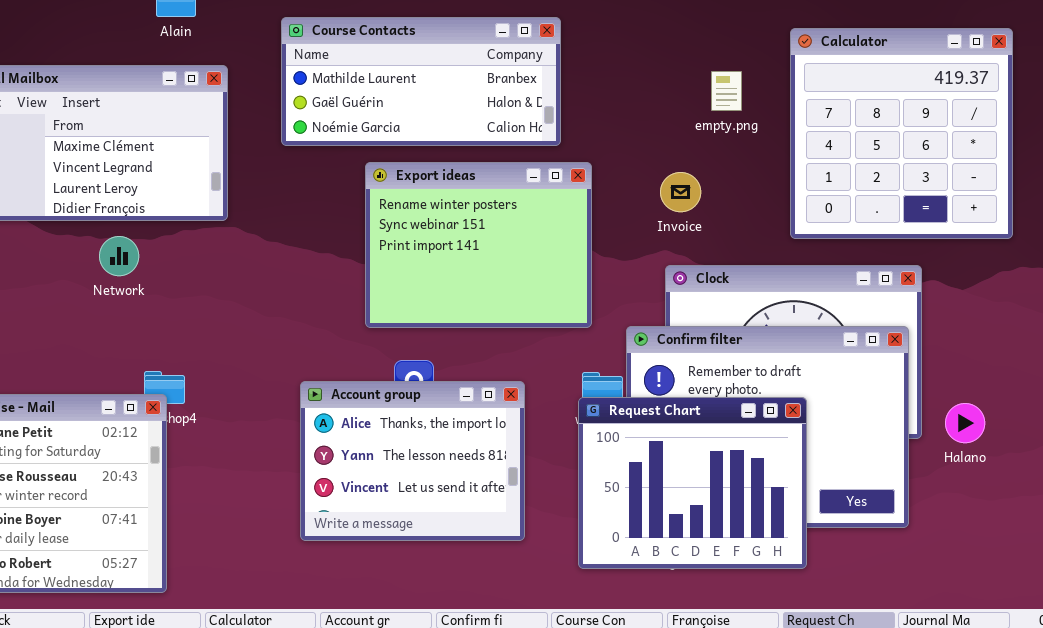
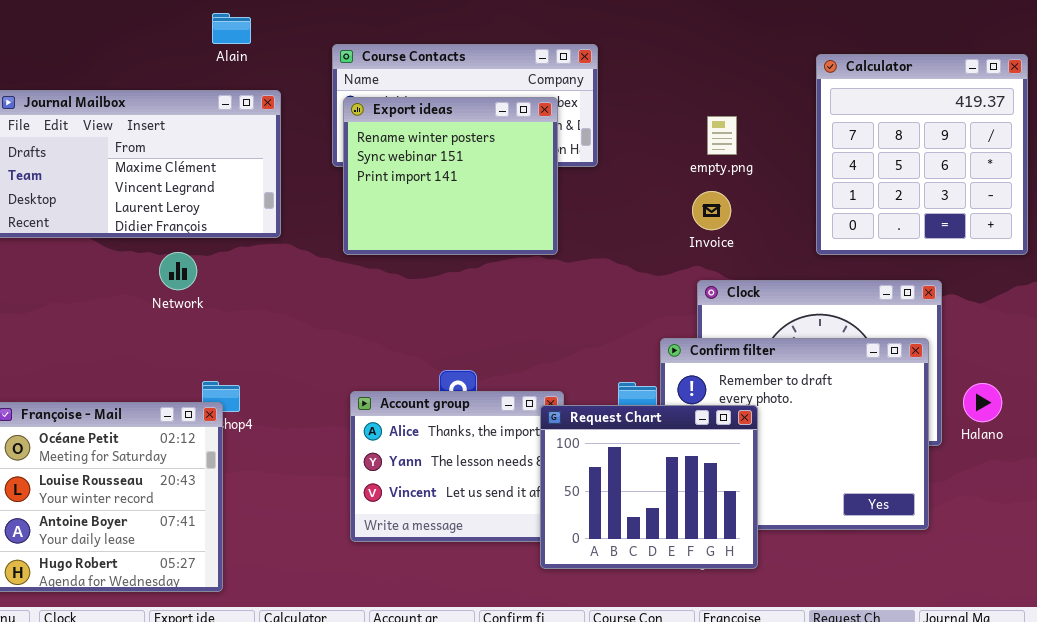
empty.png: [711,71,742,111] -> [707,116,737,155], moved
Export ideas: [365,162,592,328] -> [343,97,558,255], moved
Request Chart: [578,397,807,569] -> [540,405,758,569], moved
Halano: [945,403,985,443] -> [963,383,1002,422], moved

